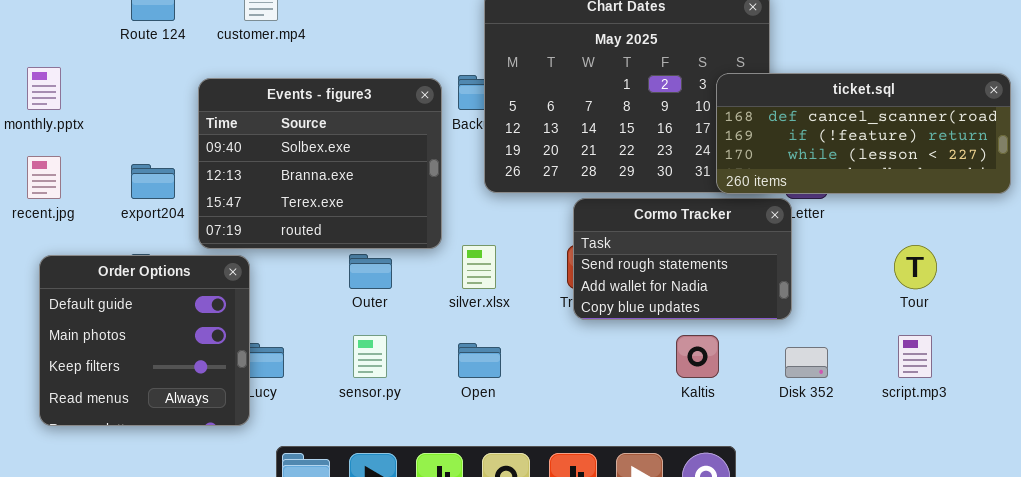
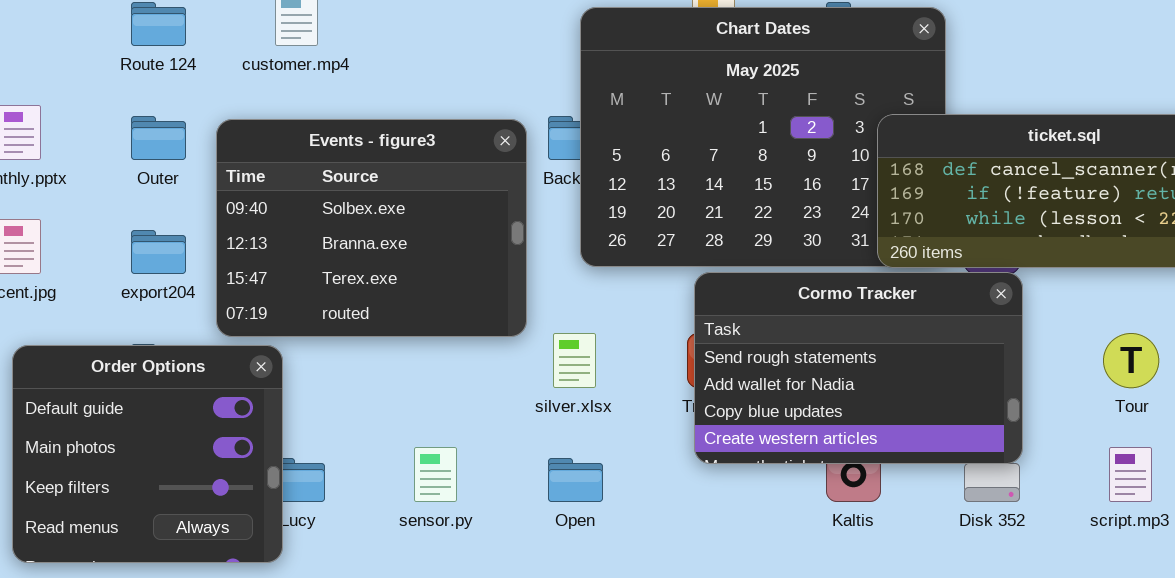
Cormo Tracker: [573,198,792,320] -> [694,272,1023,464], resized
Outer: [349,254,392,289] -> [131,116,186,160], moved

